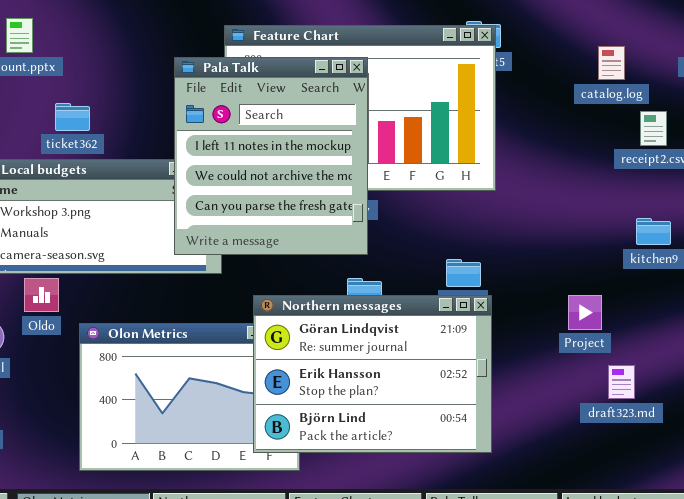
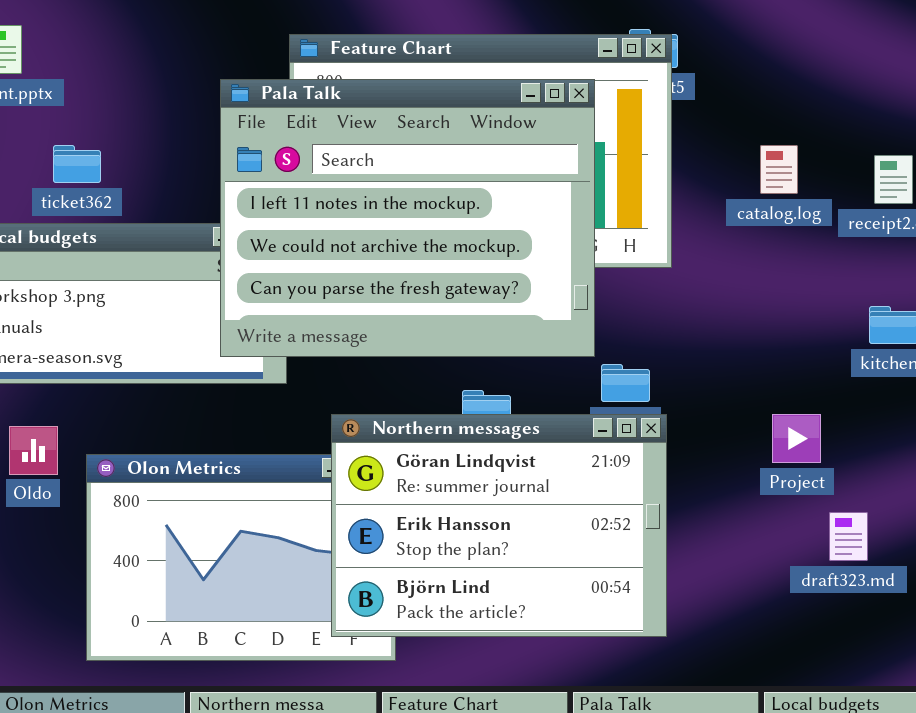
catalog.log: [598,46,625,80] -> [760,145,798,194], moved
Pala Talk: [174,57,368,255] -> [220,79,595,357], resized
Oldo: [24,278,59,312] -> [9,426,58,475], moved

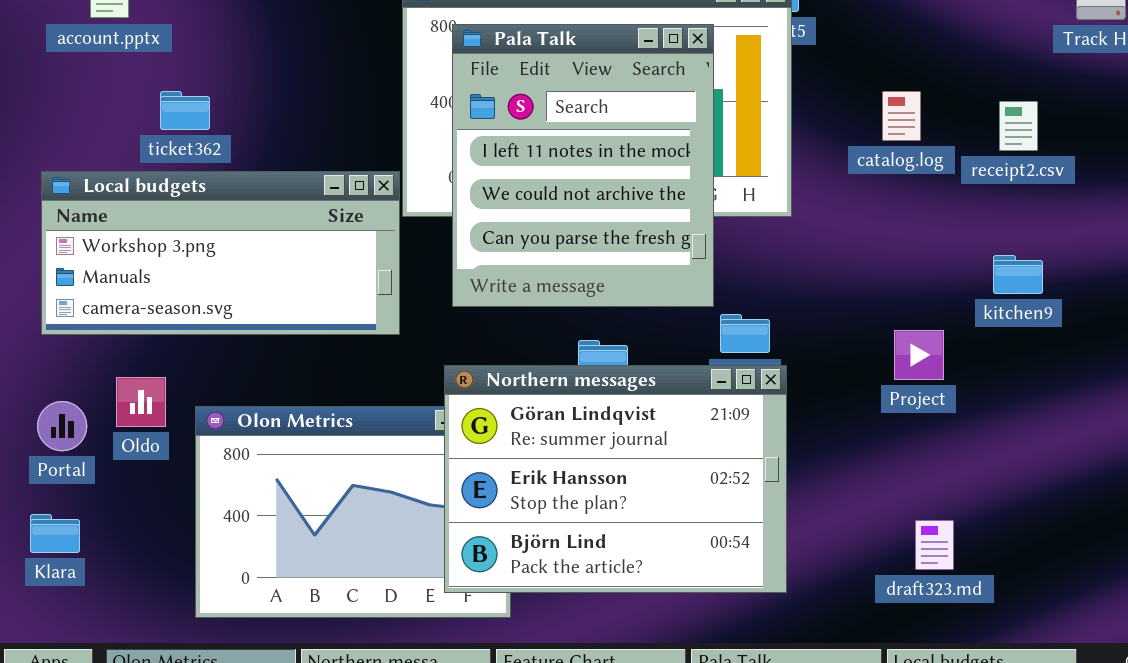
Pala Talk: [220,79,595,357] -> [452,24,714,307], resized
Project: [772,414,821,463] -> [894,330,944,380], moved
draft323.md: [829,512,868,561] -> [915,520,954,570], moved

